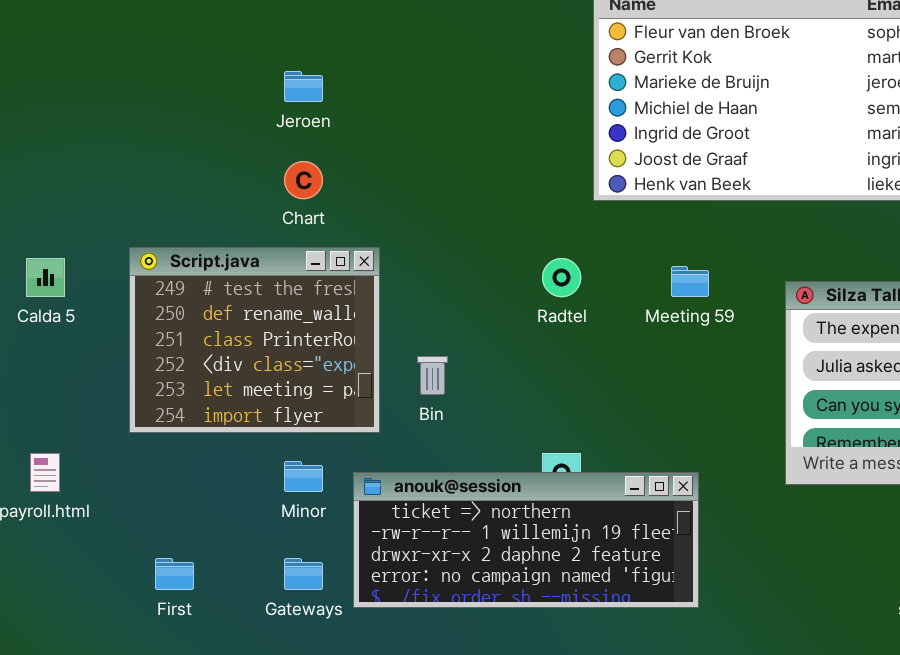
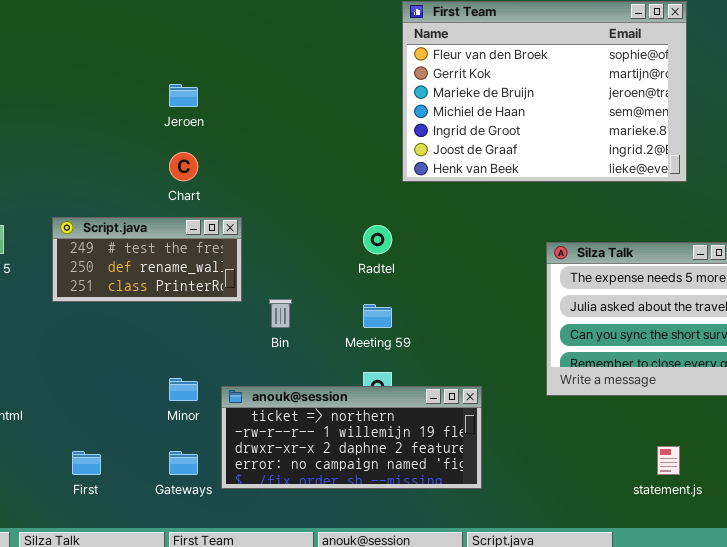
Script.java: [129,247,380,433] -> [52,217,242,302], resized
Meeting 59: [671,266,709,297] -> [363,304,392,328], moved

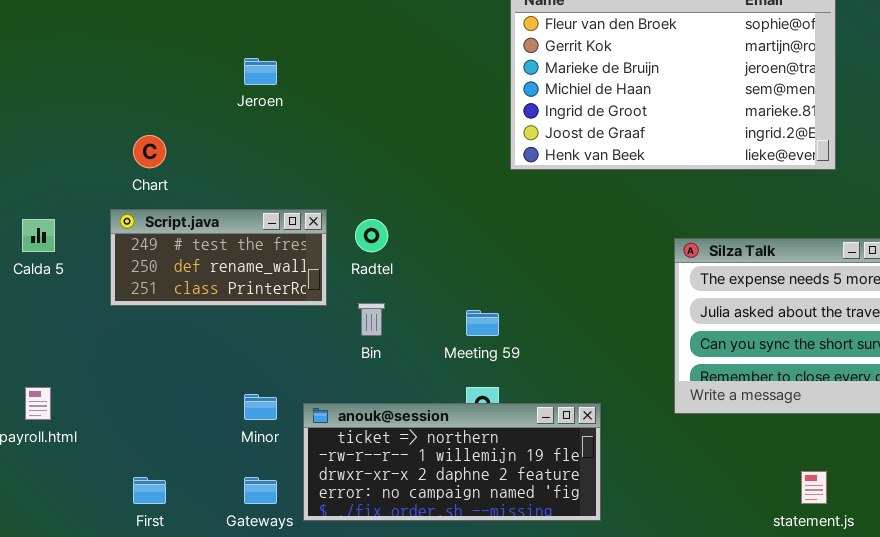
Chart: [169,152,198,181] -> [133,135,166,168], moved
Radtel: [363,225,392,254] -> [355,219,388,252], moved

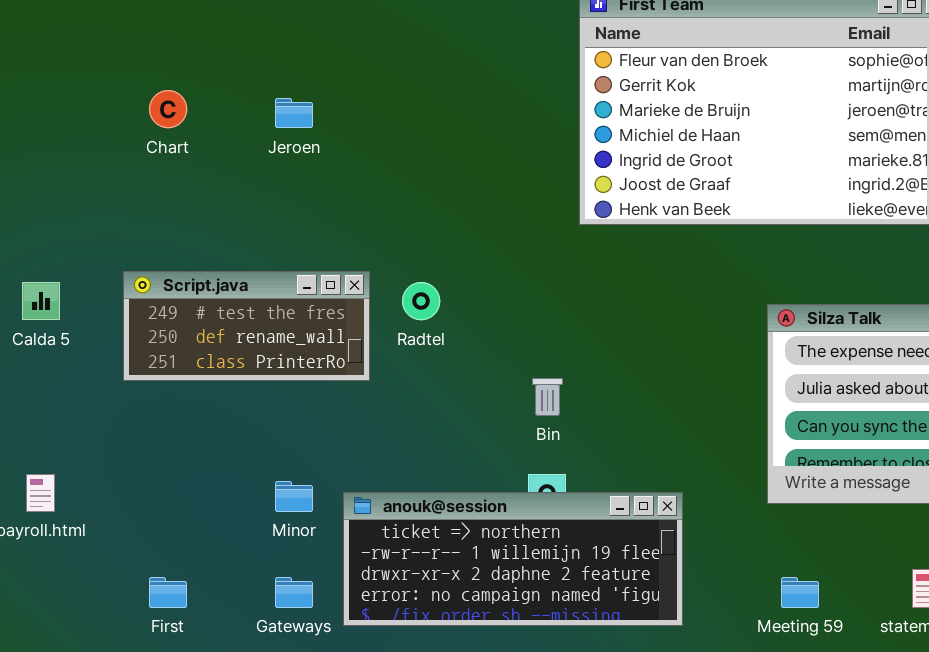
Chart: [133,135,166,168] -> [149,90,187,128], moved
Bin: [358,303,385,336] -> [532,378,563,416], moved
Meeting 59: [466,310,499,336] -> [781,577,819,608], moved

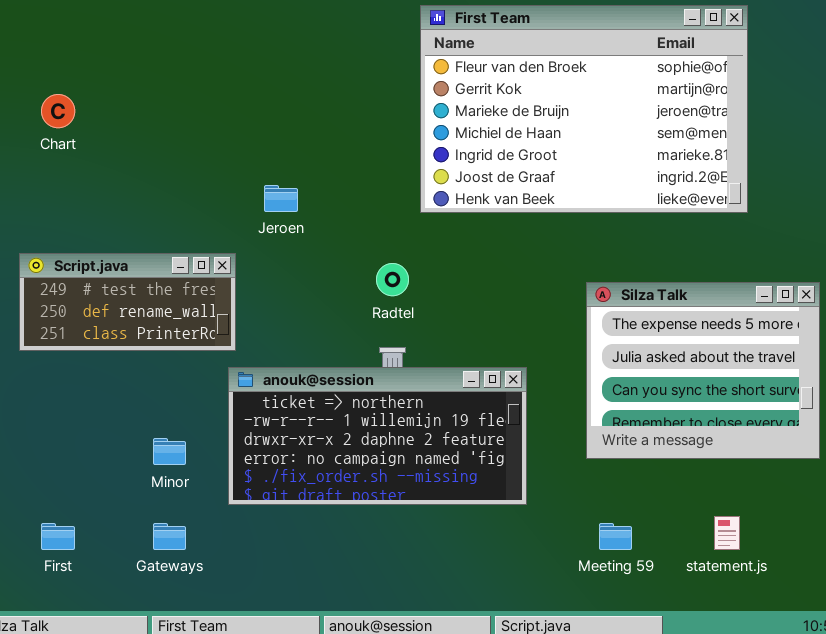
Jeroen: [275,98,313,128] -> [264,185,298,212], moved
Radtel: [402,282,440,320] -> [376,263,409,296], moved
anouk@session: [343,492,683,626] -> [228,367,527,505], moved, resized

